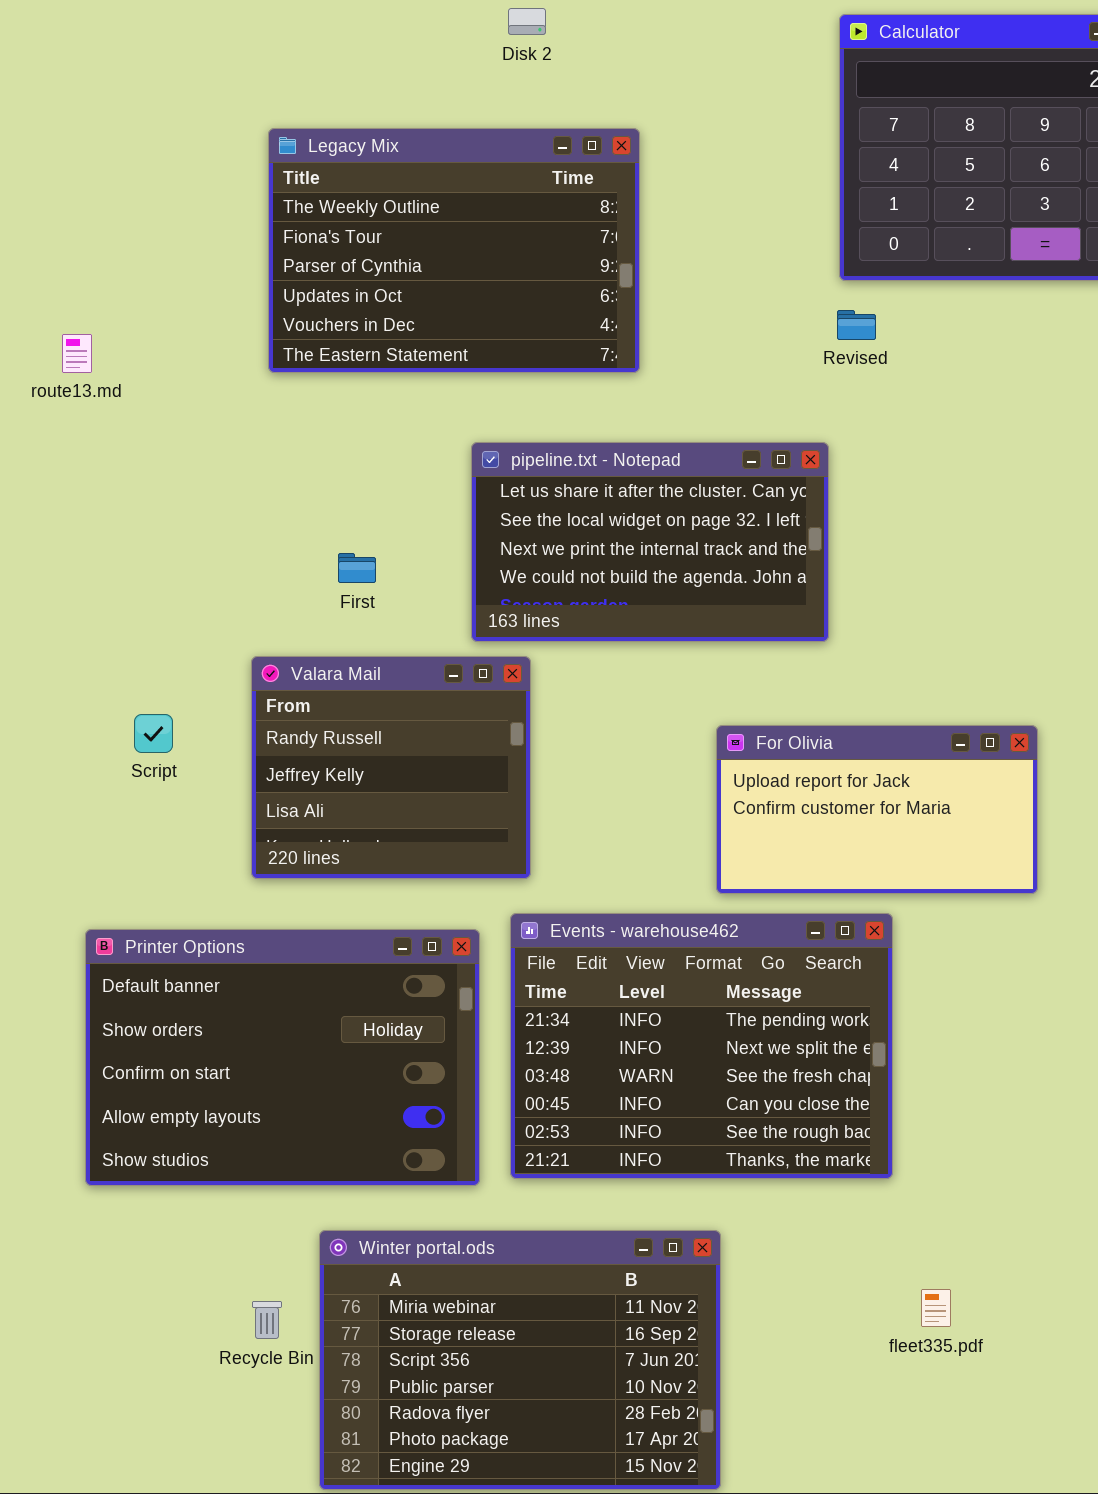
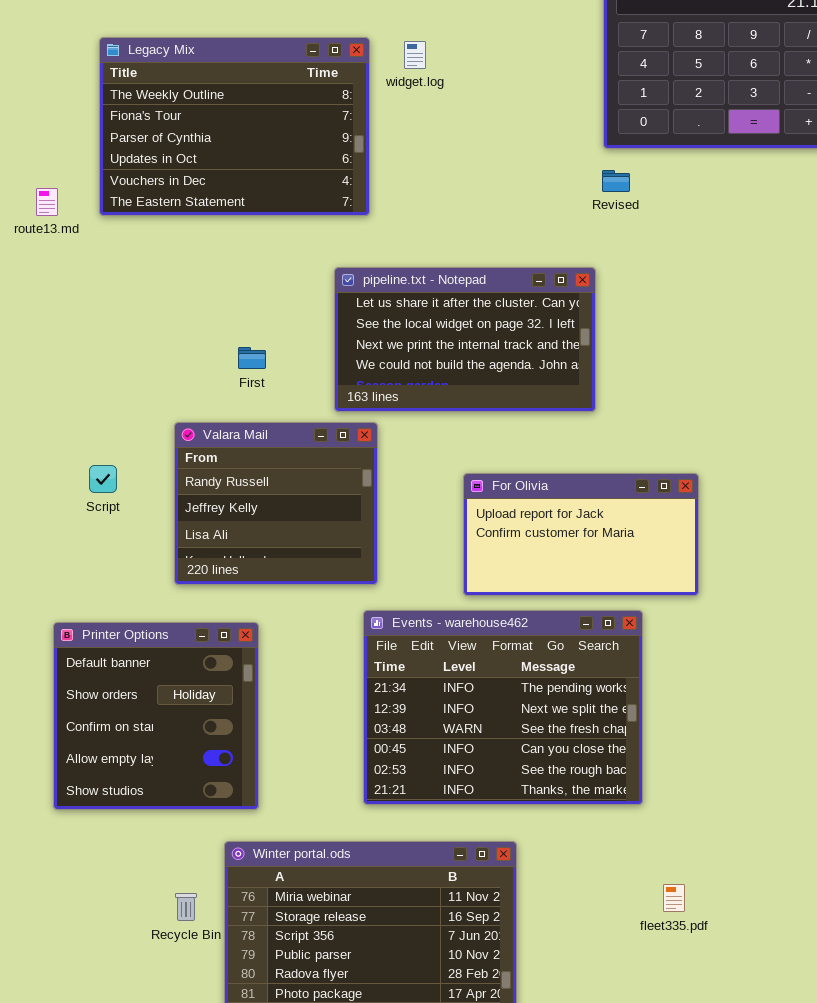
Legacy Mix: [268,128,640,373] -> [99,37,370,216], moved
For Olivia: [716,725,1038,894] -> [463,473,699,596], moved
Printer Options: [85,929,480,1186] -> [53,622,259,810], resized

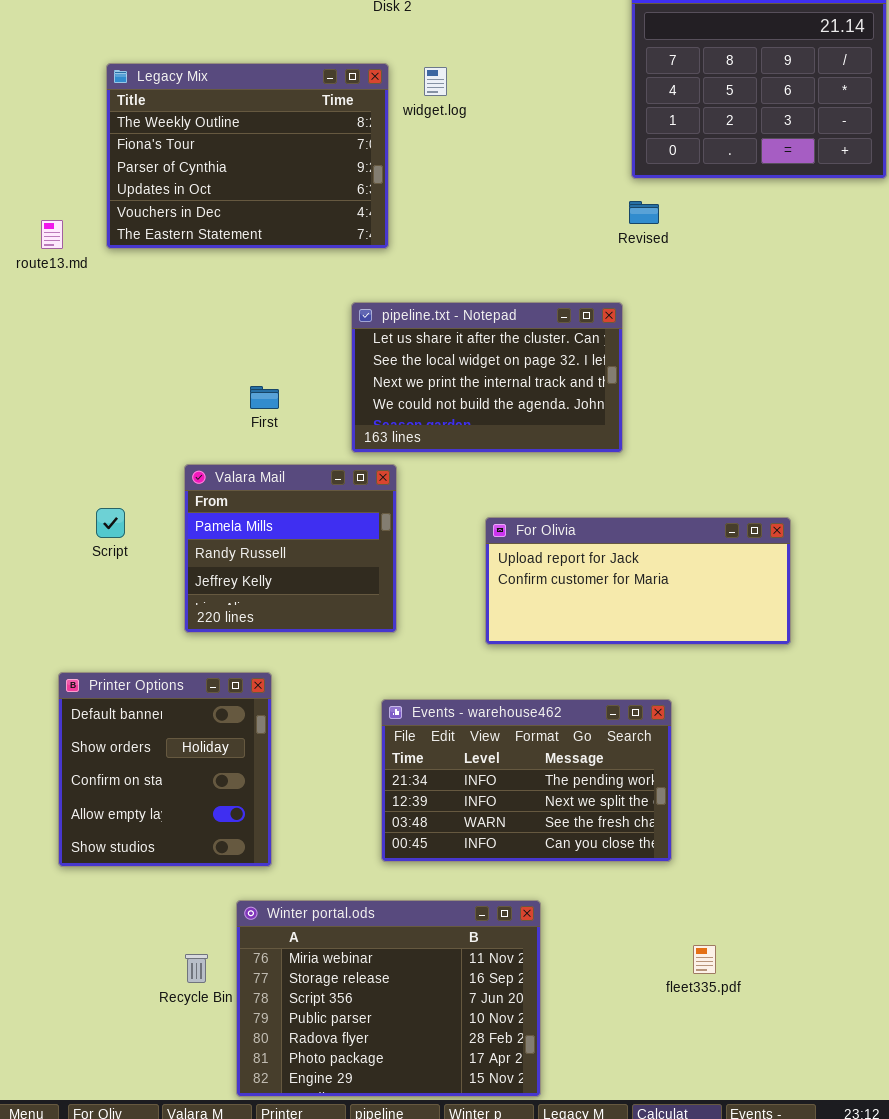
Valara Mail: [174,422,378,585] -> [184,464,397,633], scrolled up 1 row
For Olivia: [463,473,699,596] -> [485,517,791,645], resized
Events - warehouse462: [363,610,643,805] -> [381,699,672,862], resized

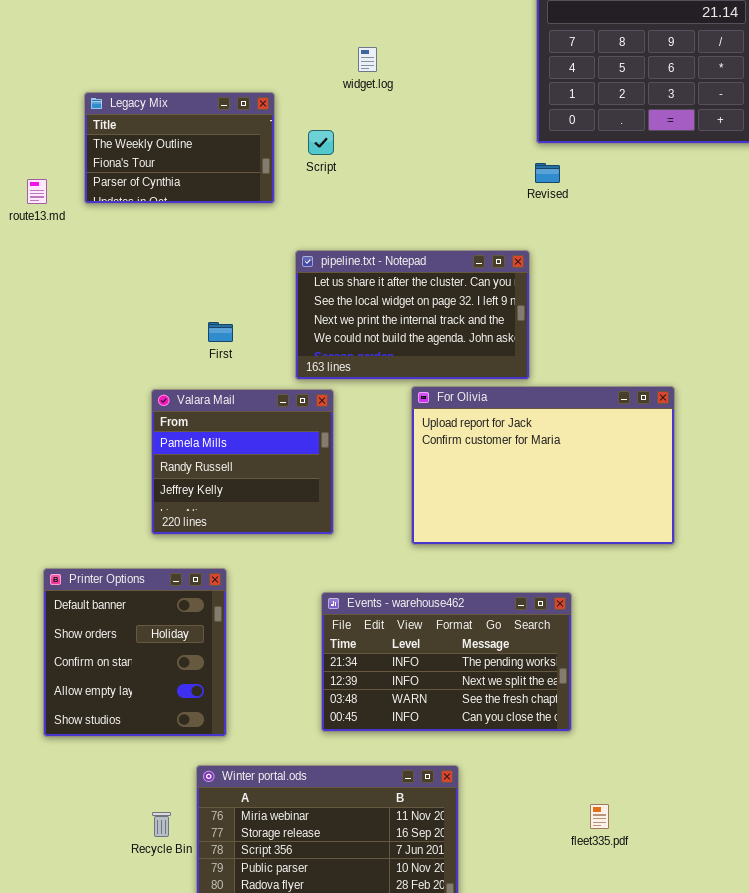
Legacy Mix: [106,63,389,249] -> [84,92,275,204], resized
Script: [96,508,125,538] -> [308,130,334,155], moved
For Olivia: [485,517,791,645] -> [411,386,675,545], resized

